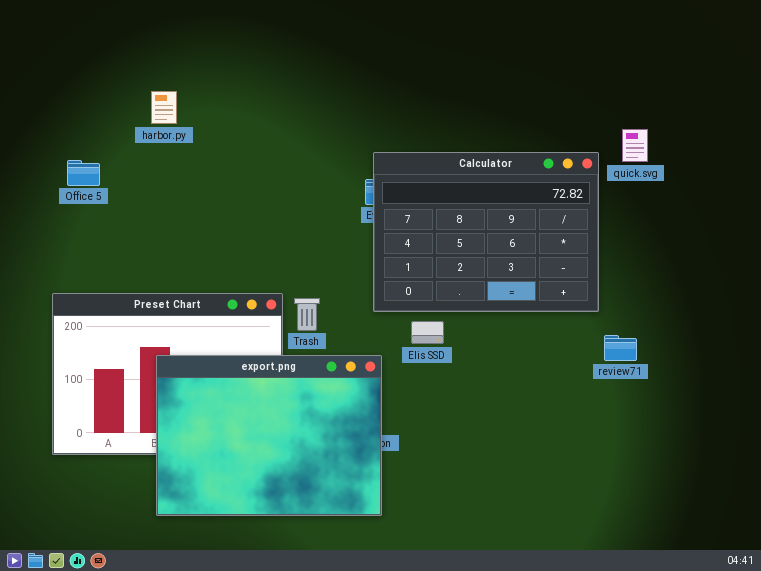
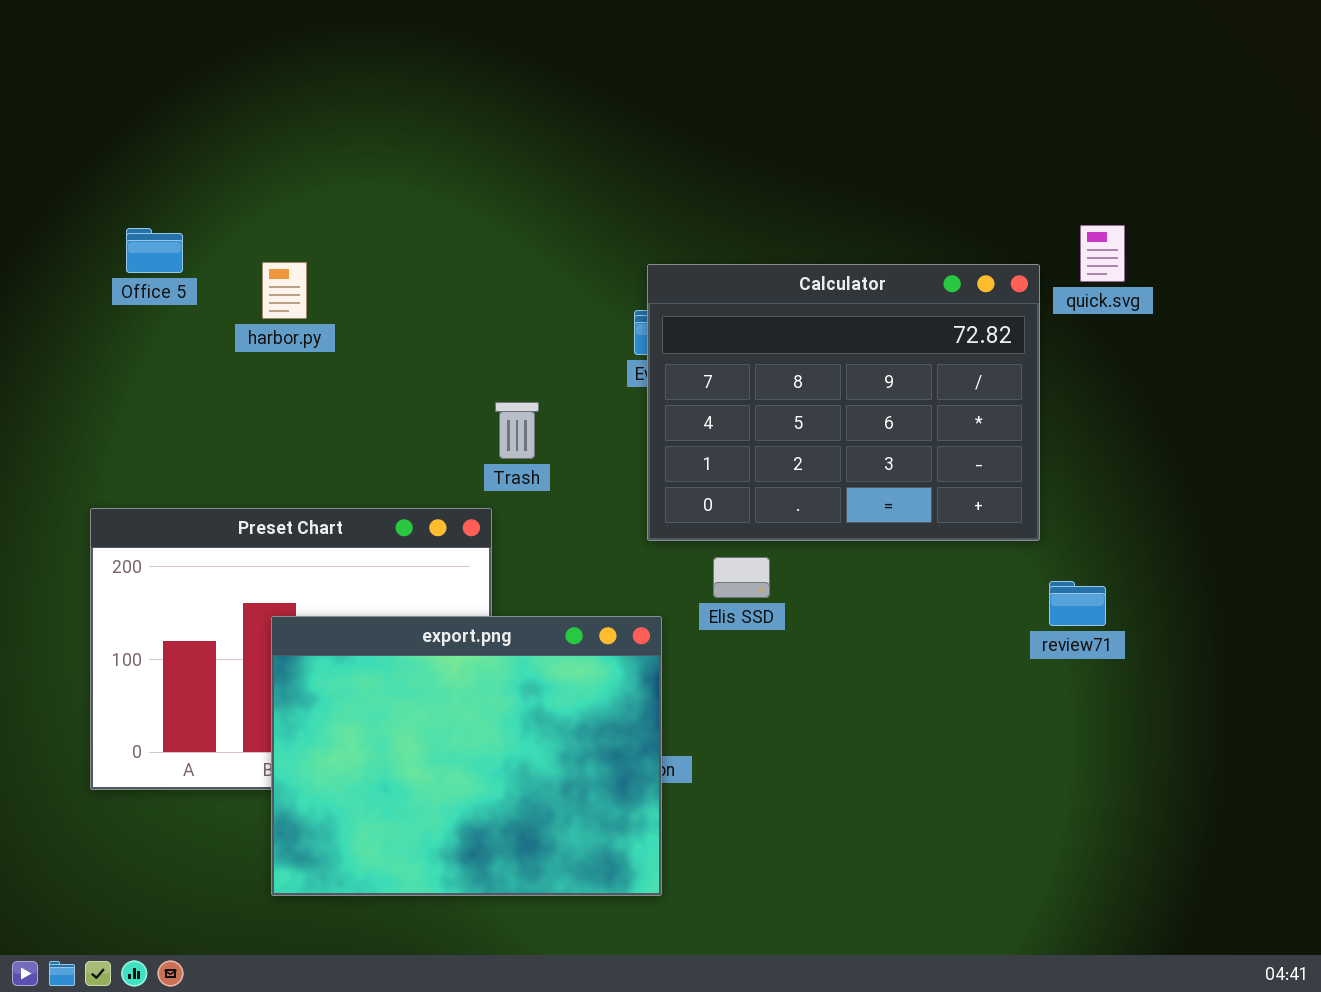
harbor.py: [151,91,177,124] -> [262,262,307,319], moved
Office 5: [67,160,100,186] -> [126,228,183,273], moved
Trash: [294,298,320,331] -> [495,402,539,459], moved

